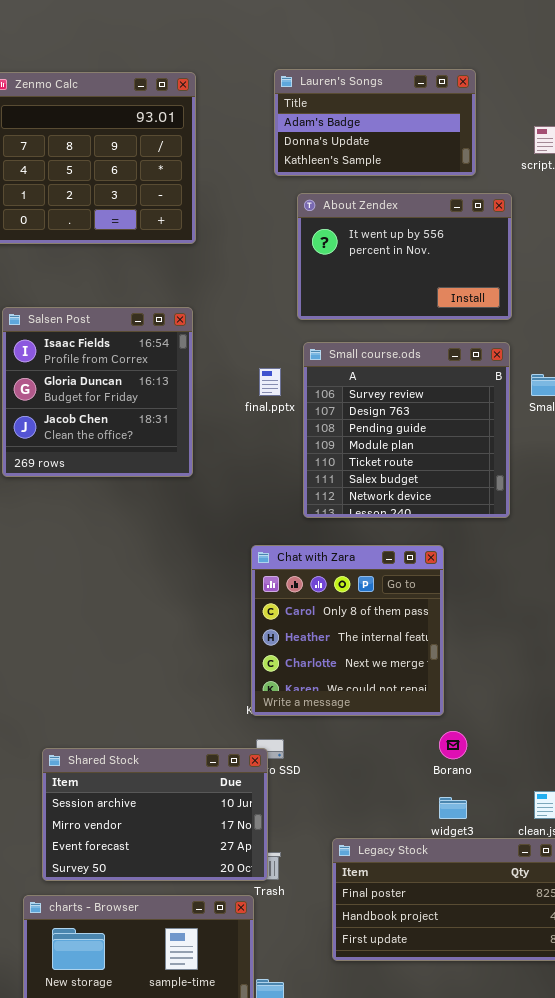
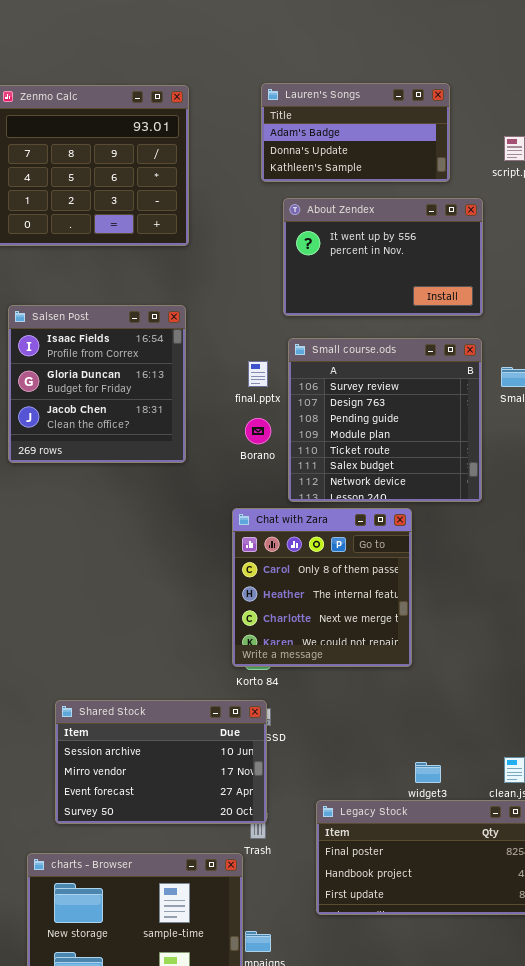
Chat with Zara: [251,545,444,716] -> [232,508,412,667], moved
Borano: [439,731,467,759] -> [245,418,271,444], moved
Shared Stock: [42,748,268,881] -> [55,700,267,824], moved

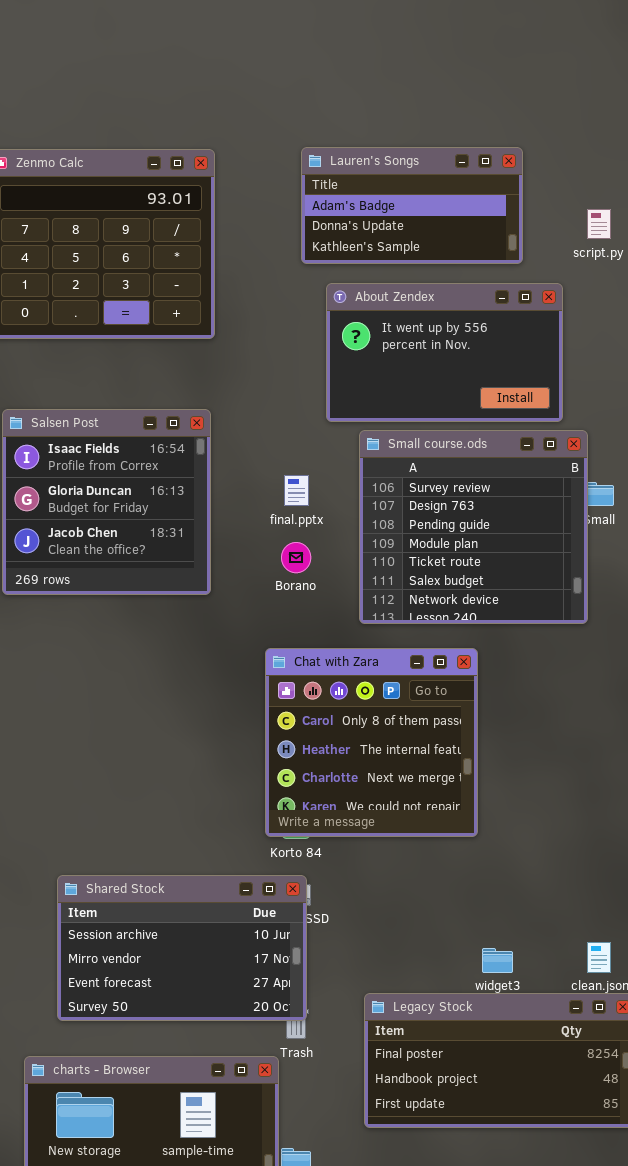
Small course.ods: [288,338,482,502] -> [359,430,588,624], moved

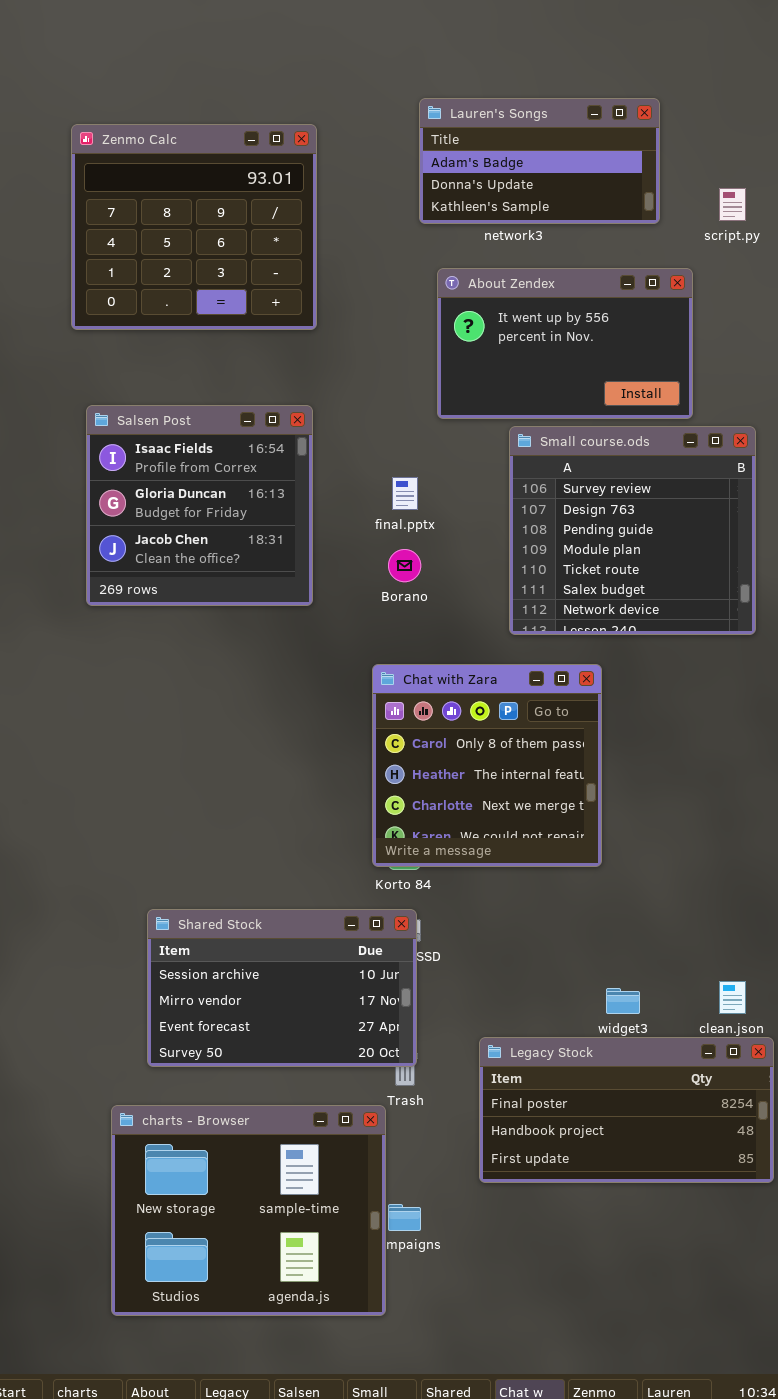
Lauren's Songs: [301,147,523,264] -> [419,98,660,224], moved
Small course.ods: [359,430,588,624] -> [509,426,756,635], moved

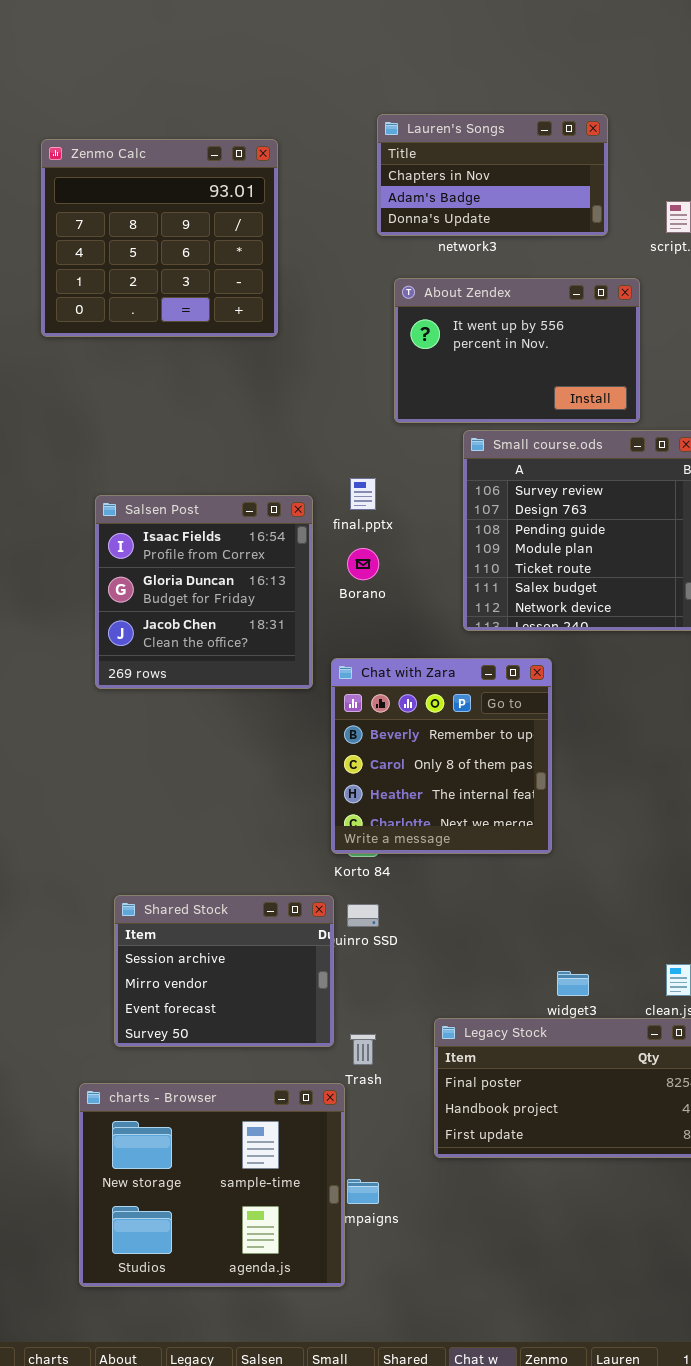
Lauren's Songs: [419,98,660,224] -> [377,114,608,236], scrolled up 1 row
Salsen Post: [86,405,313,606] -> [95,495,313,689], moved
Chat with Zara: [372,664,602,867] -> [331,658,552,854], scrolled up 1 row
Shared Stock: [147,909,417,1067] -> [114,895,334,1047], resized

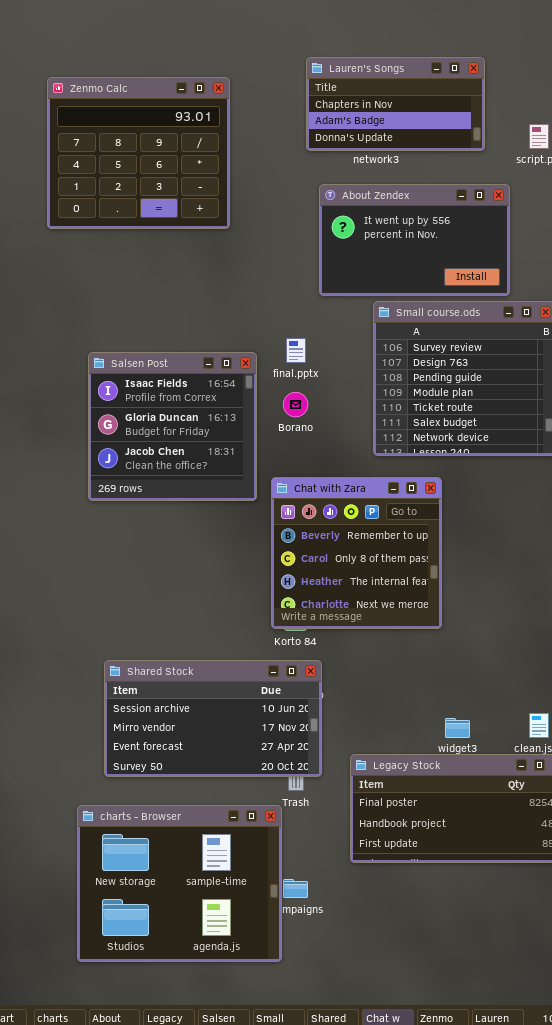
Shared Stock: [114,895,334,1047] -> [104,660,322,777], resized

